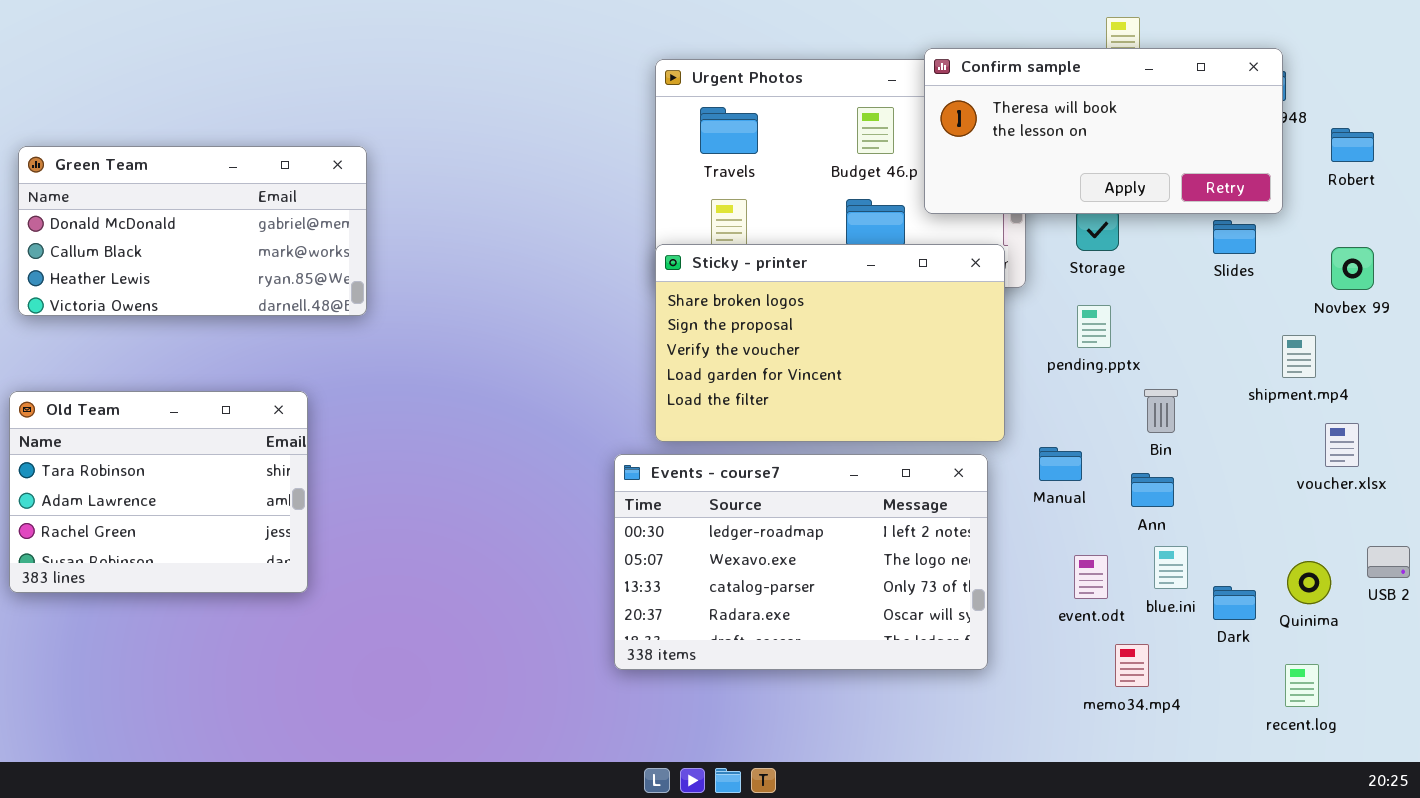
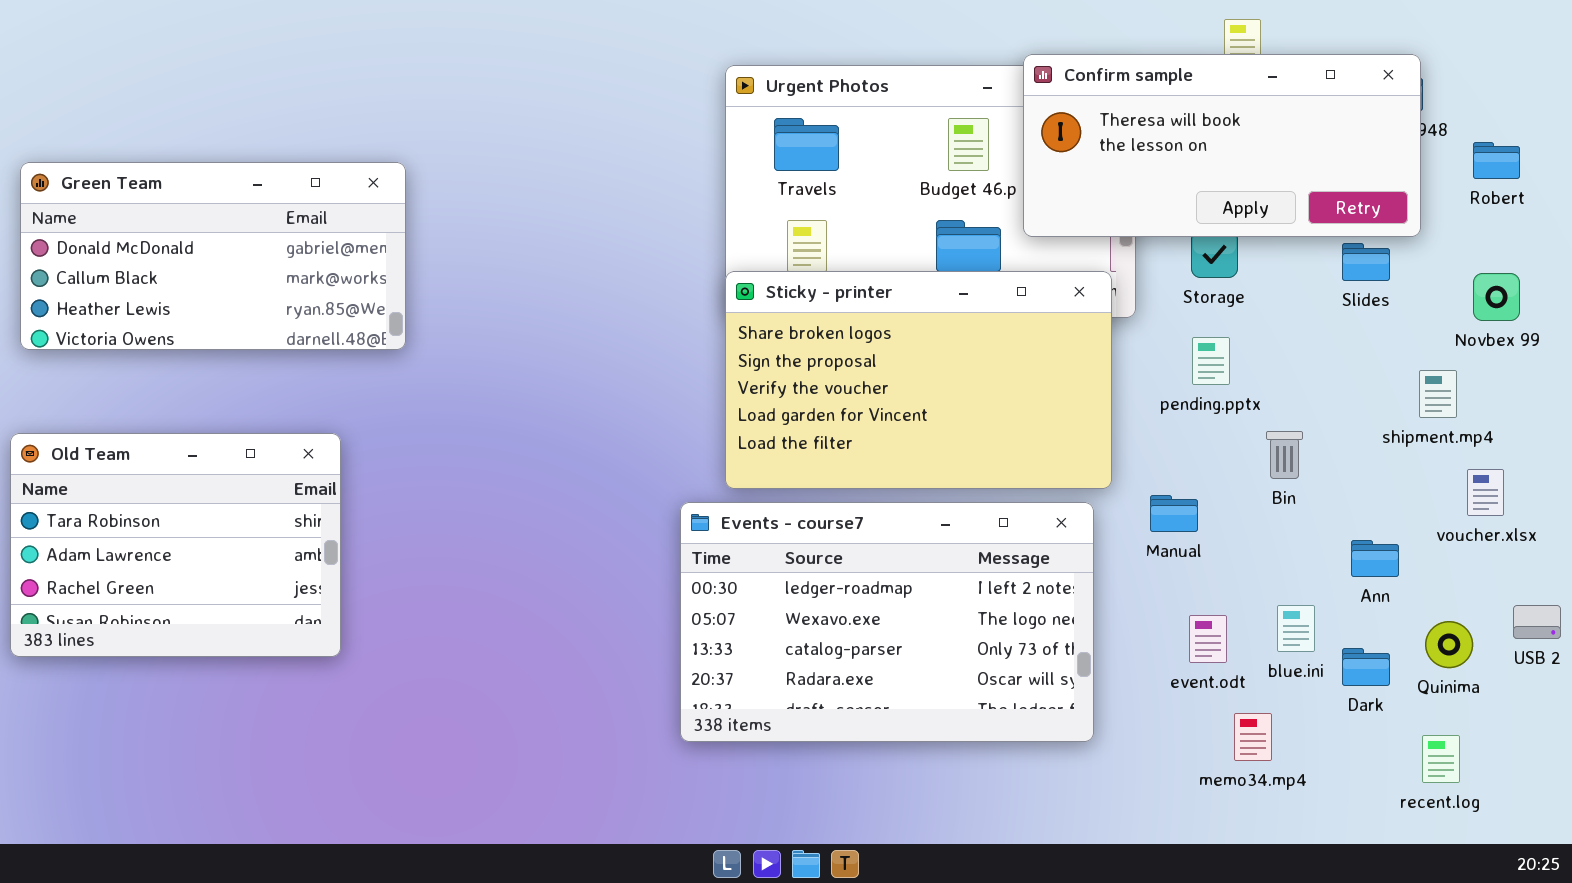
Ann: [1131,473,1174,507] -> [1351,540,1399,577], moved

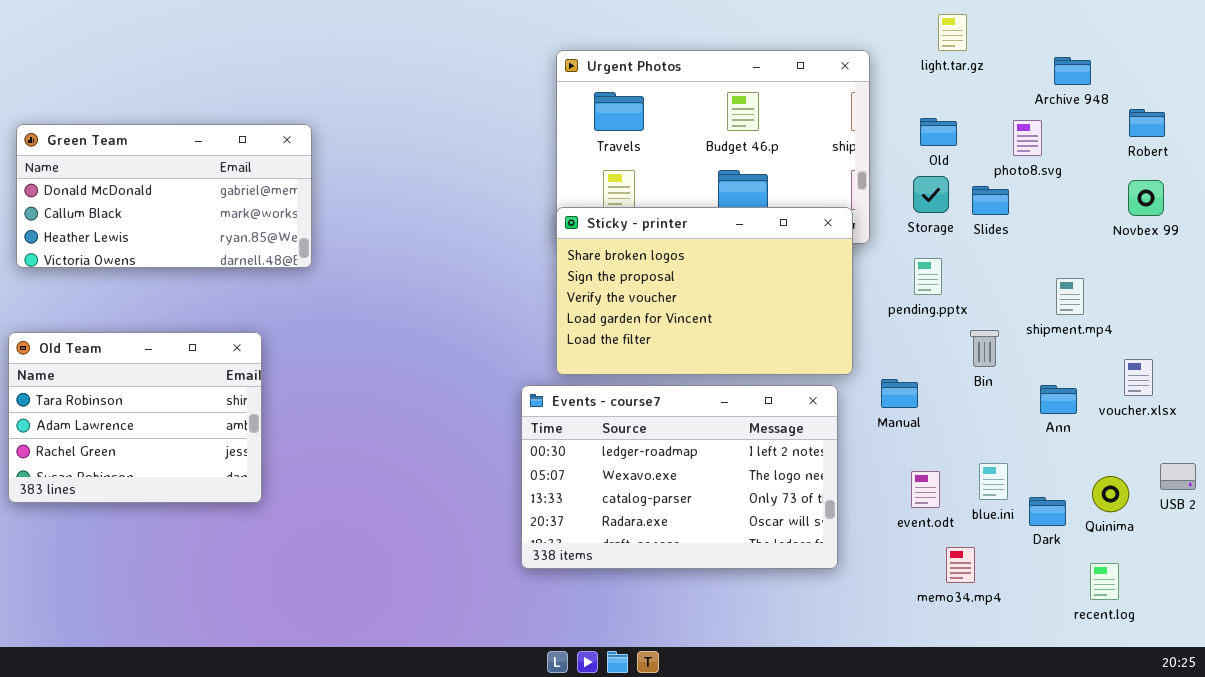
Confirm sample: [1023,54,1421,237] -> none, closed
Slides: [1342,243,1390,281] -> [972,186,1009,215], moved
Novbex 99: [1473,273,1520,321] -> [1128,180,1164,216], moved
shipment.mp4: [1419,370,1457,418] -> [1056,278,1084,315], moved
Ann: [1351,540,1399,577] -> [1040,385,1077,414], moved

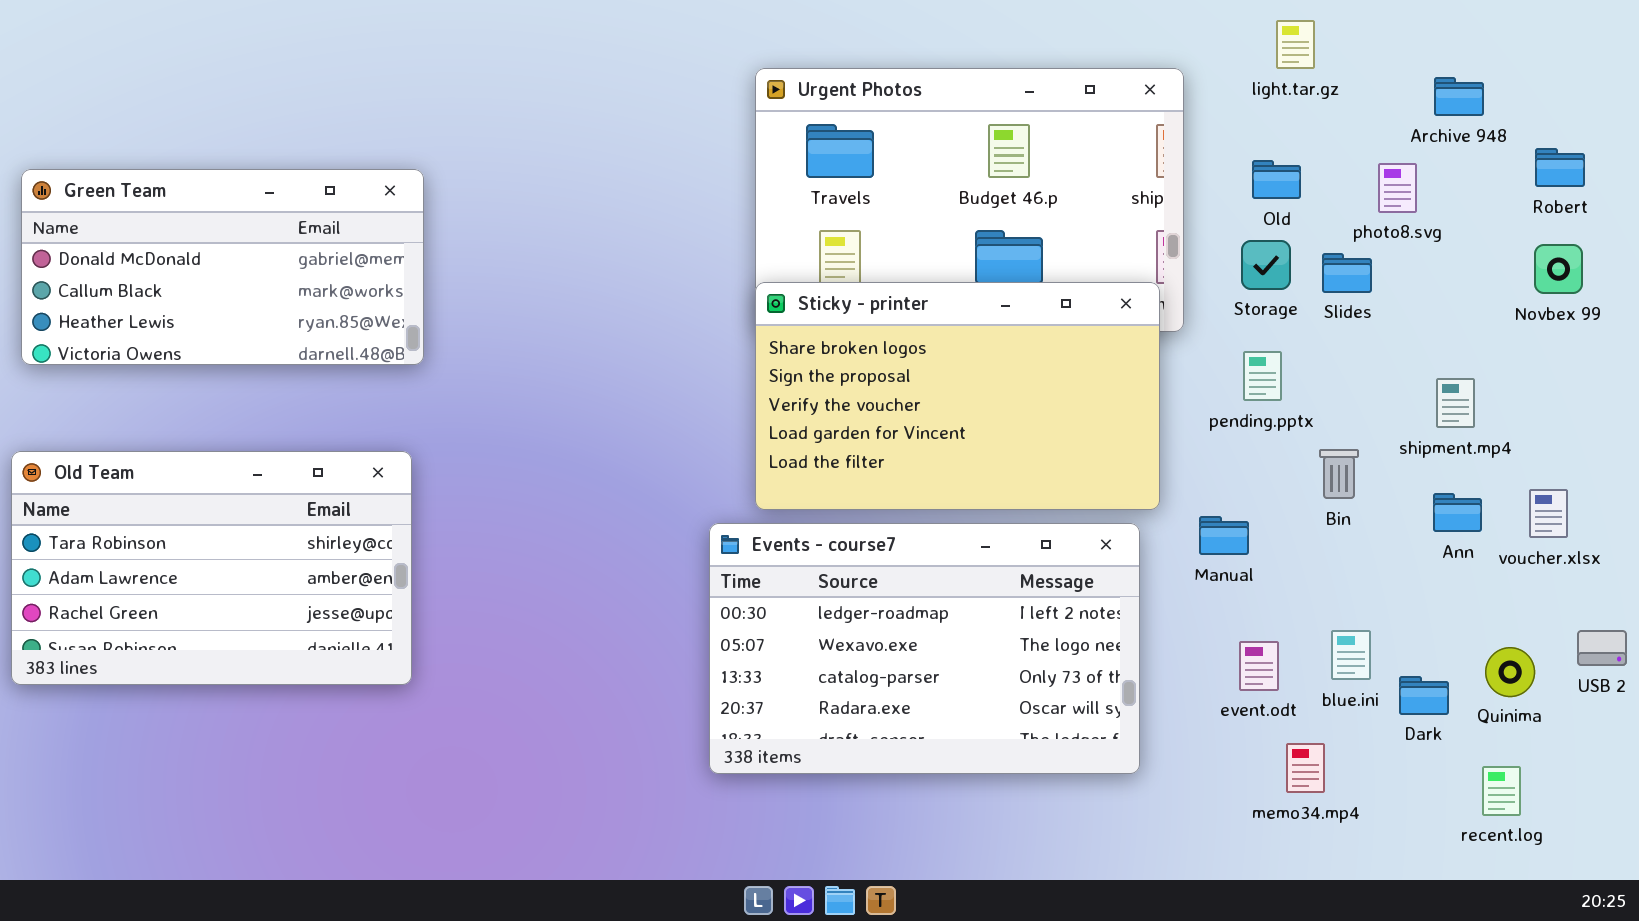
Old Team: [8,332,262,503] -> [11,451,412,685], resized
Ann: [1040,385,1077,414] -> [1433,493,1482,532], moved

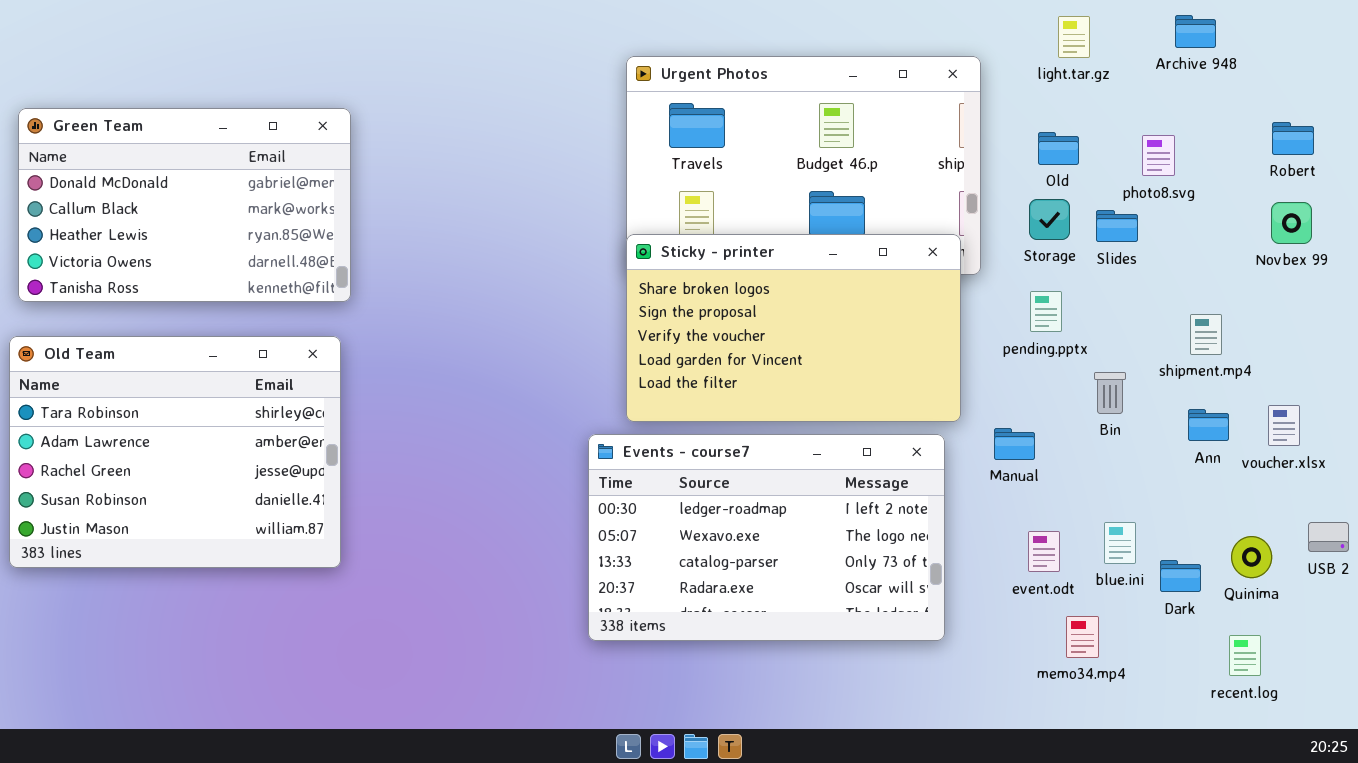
Archive 948: [1434,77,1484,116] -> [1175,15,1216,48], moved
Green Team: [21,169,424,365] -> [18,108,351,302], resized
Old Team: [11,451,412,685] -> [9,336,341,568], resized

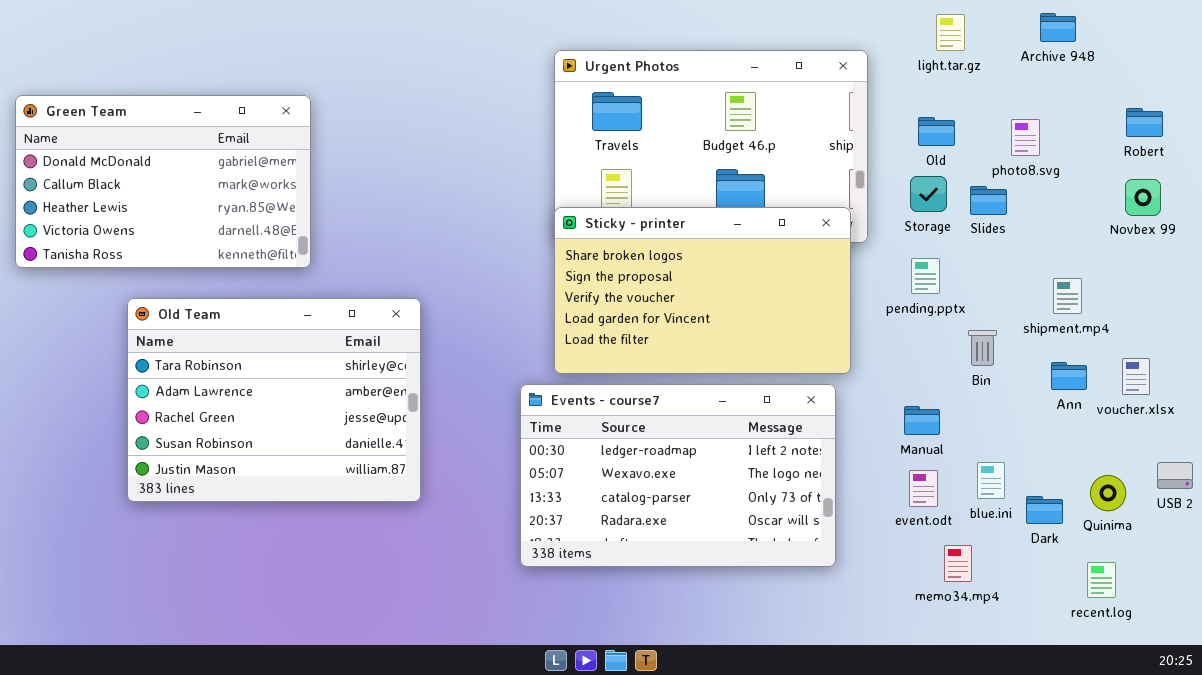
Old Team: [9,336,341,568] -> [127,298,421,502], moved
Manual: [994,428,1035,460] -> [904,406,940,435], moved

